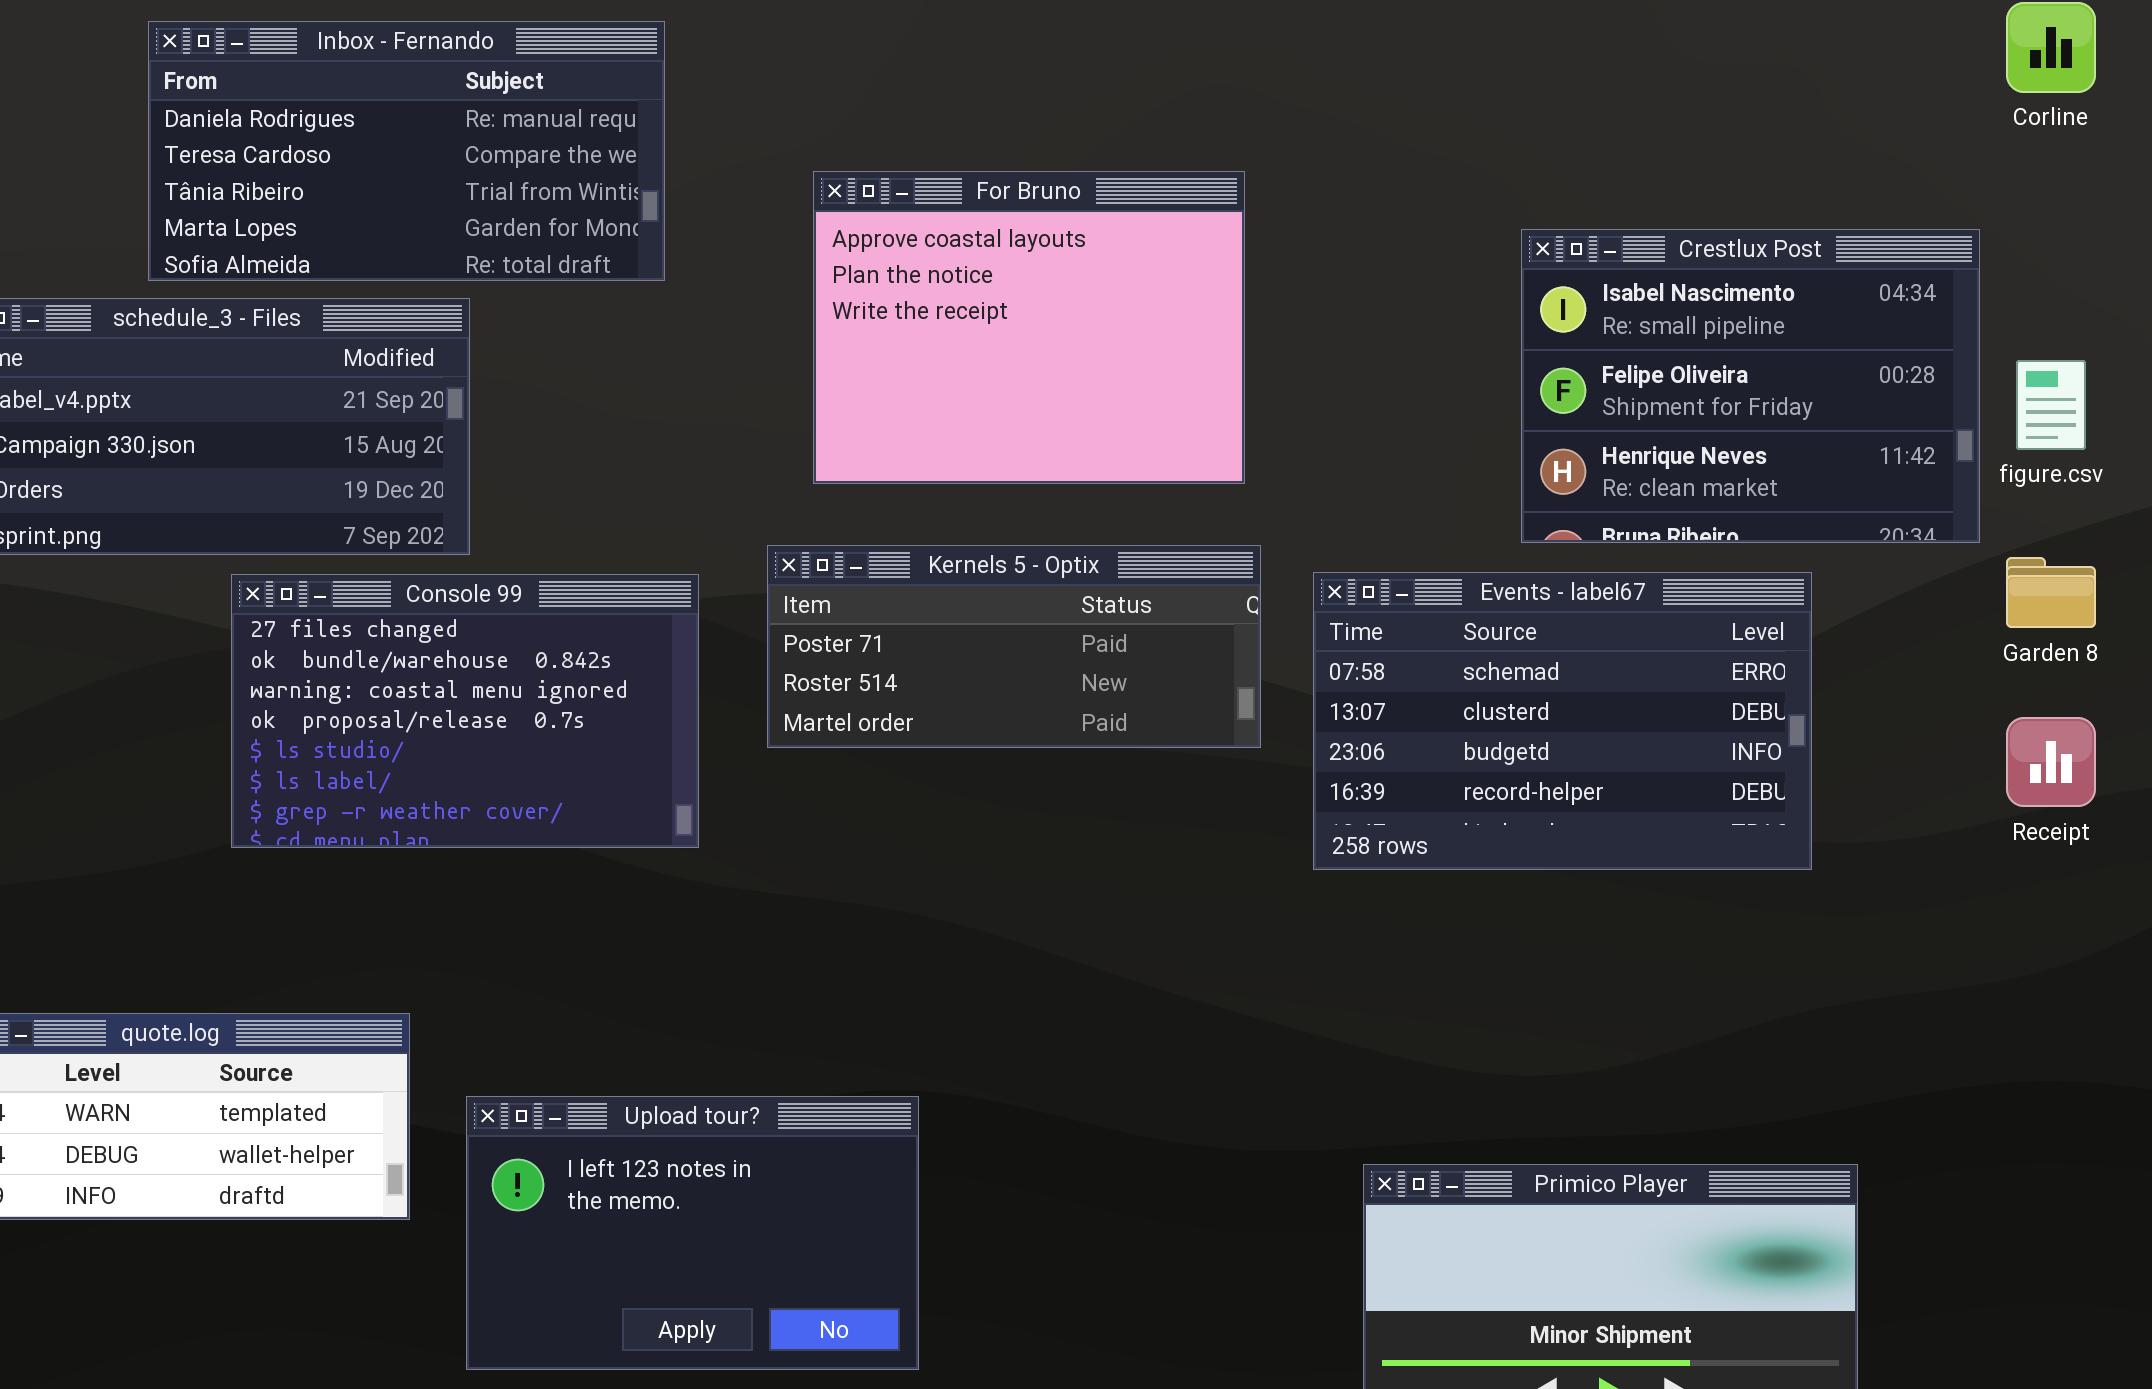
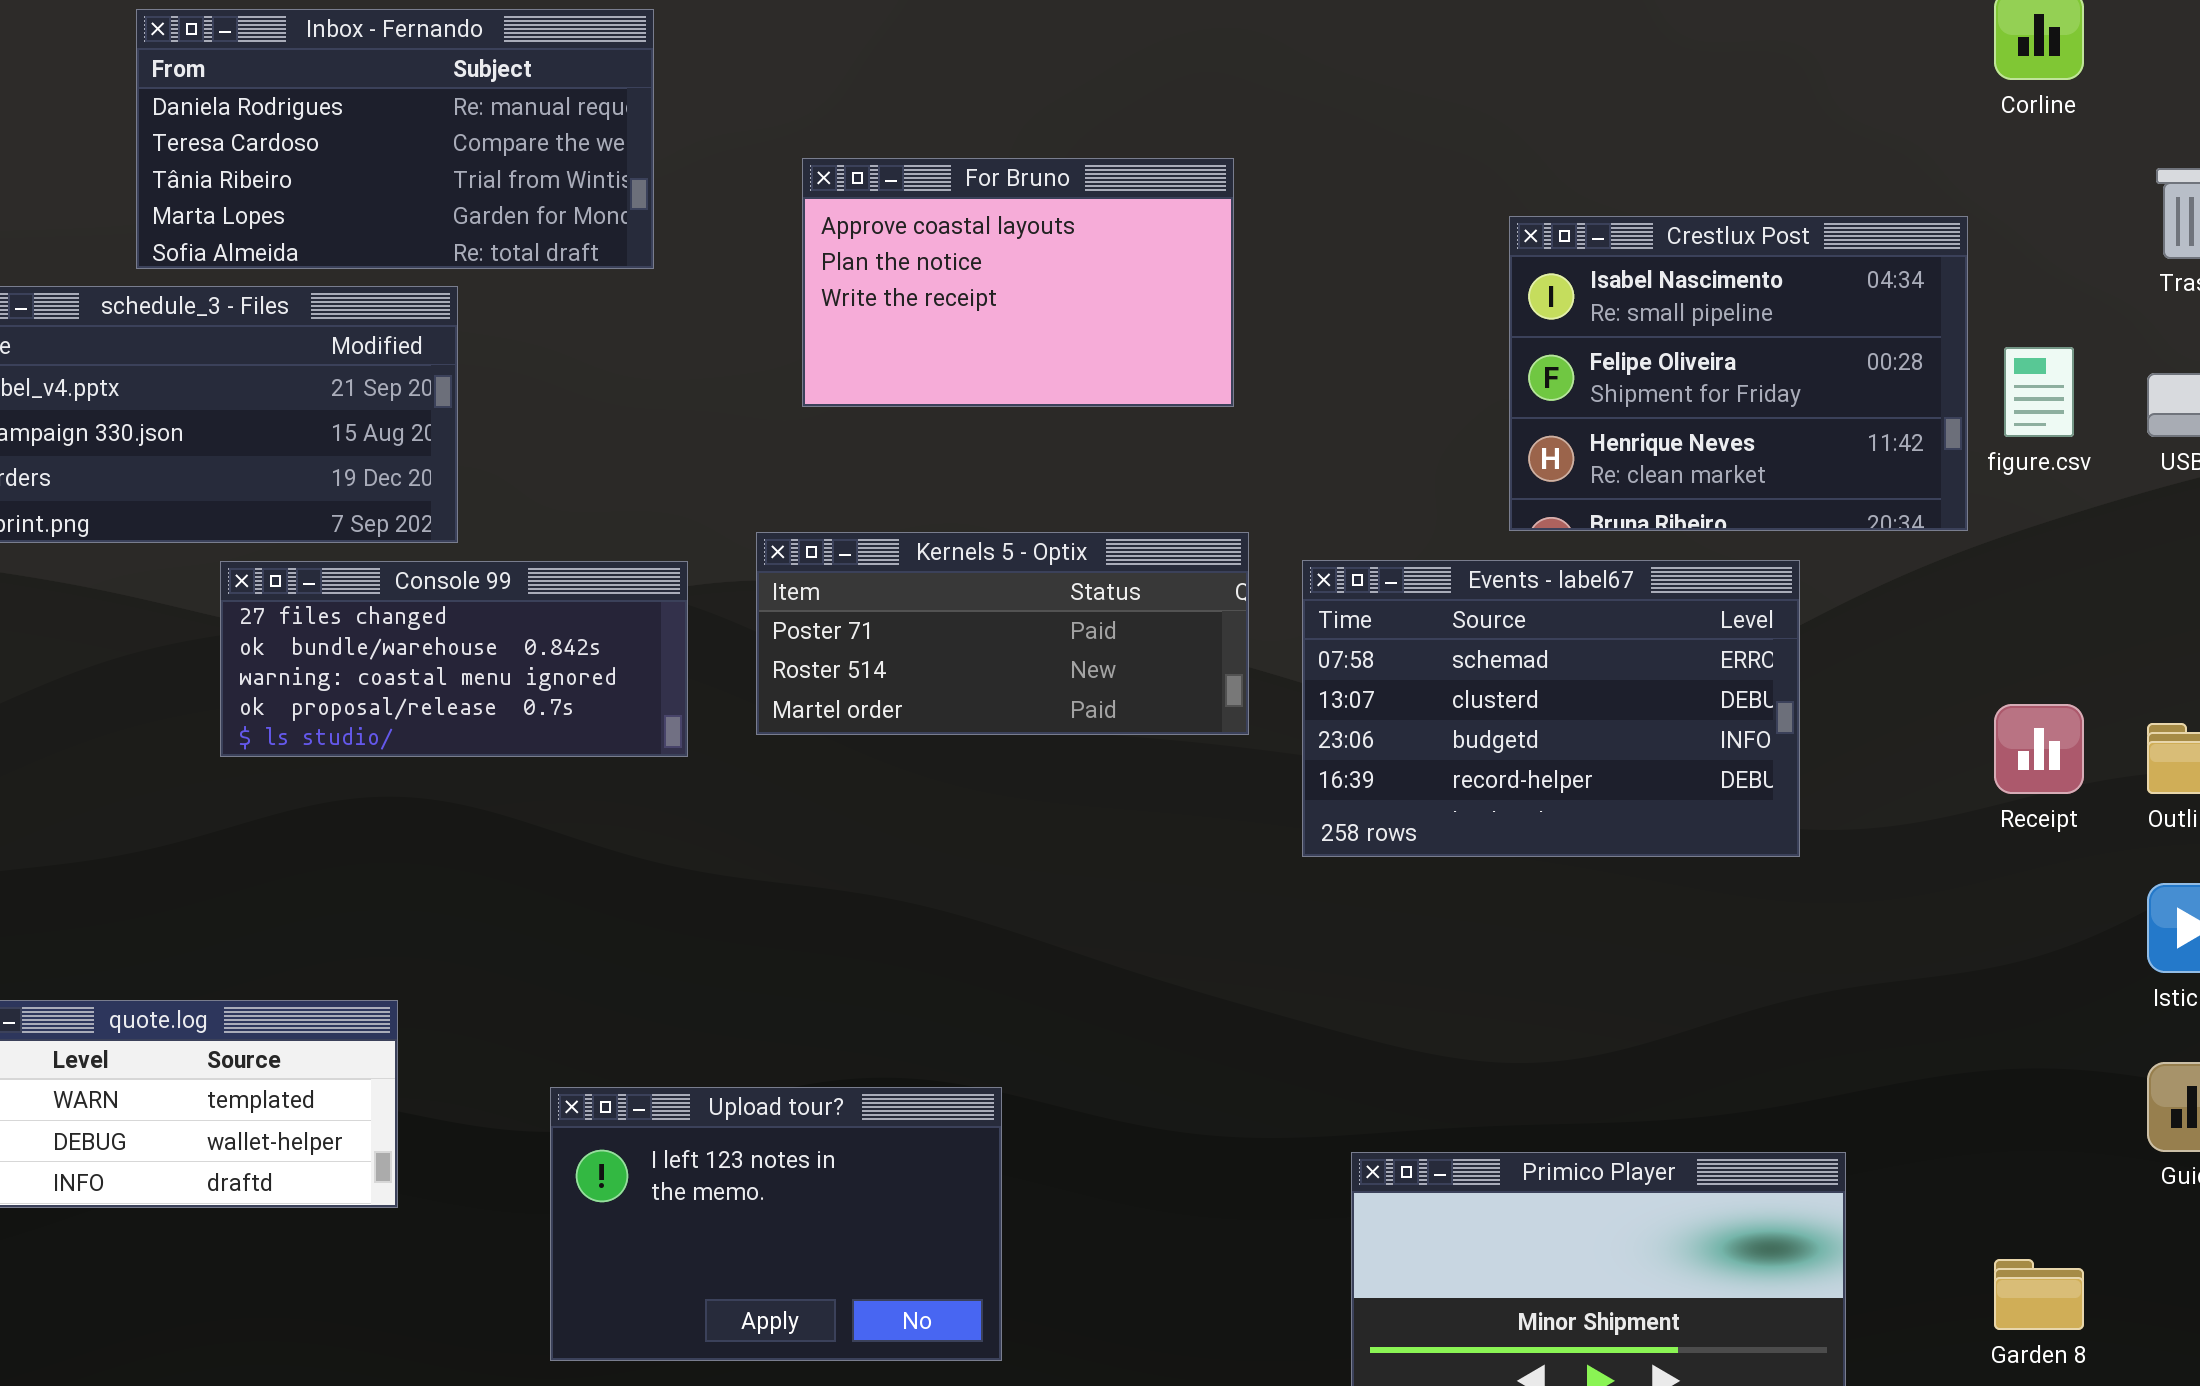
For Bruno: [813,171,1245,484] -> [802,158,1234,407], resized
Garden 8: [2006,557,2096,628] -> [1994,1259,2084,1330], moved
Console 99: [231,574,699,848] -> [220,561,688,757], resized
Upload tour?: [466,1096,919,1370] -> [550,1087,1002,1361], moved

